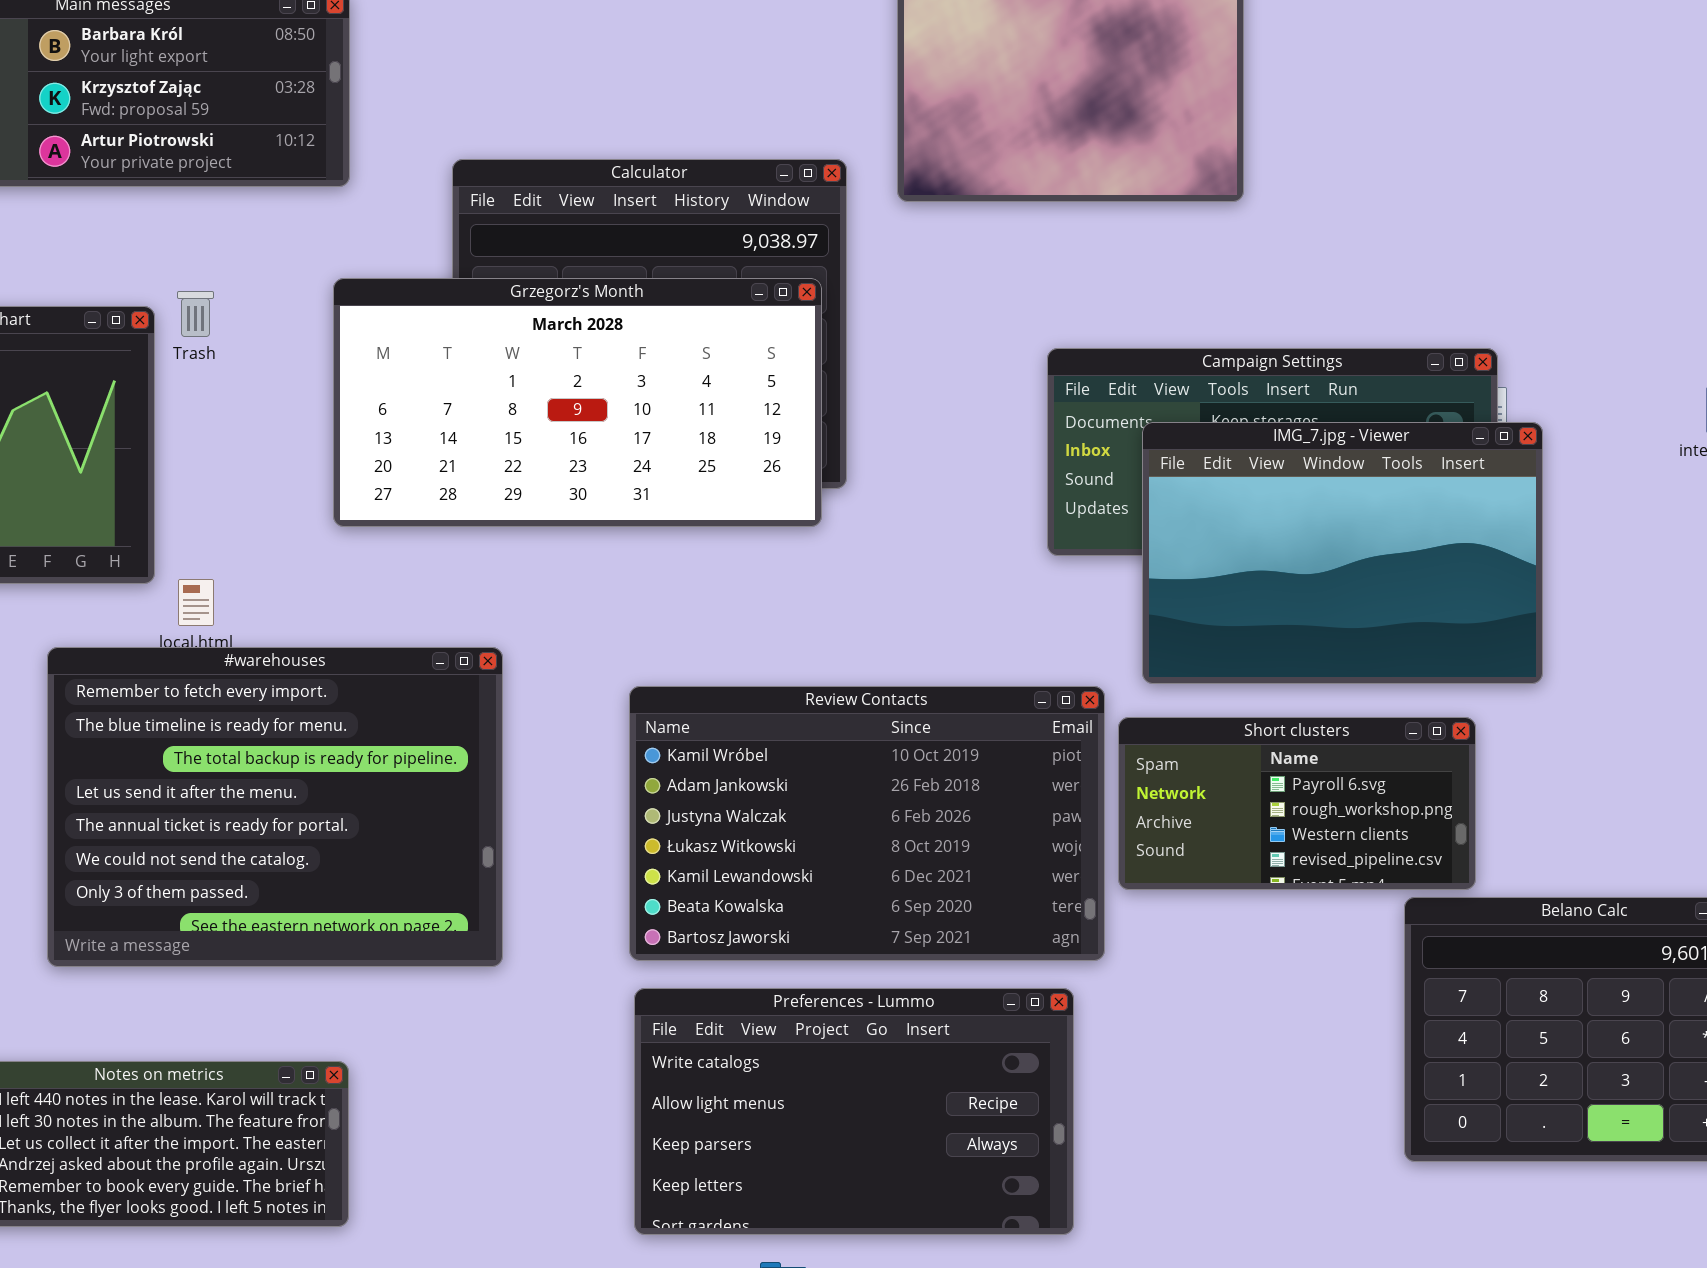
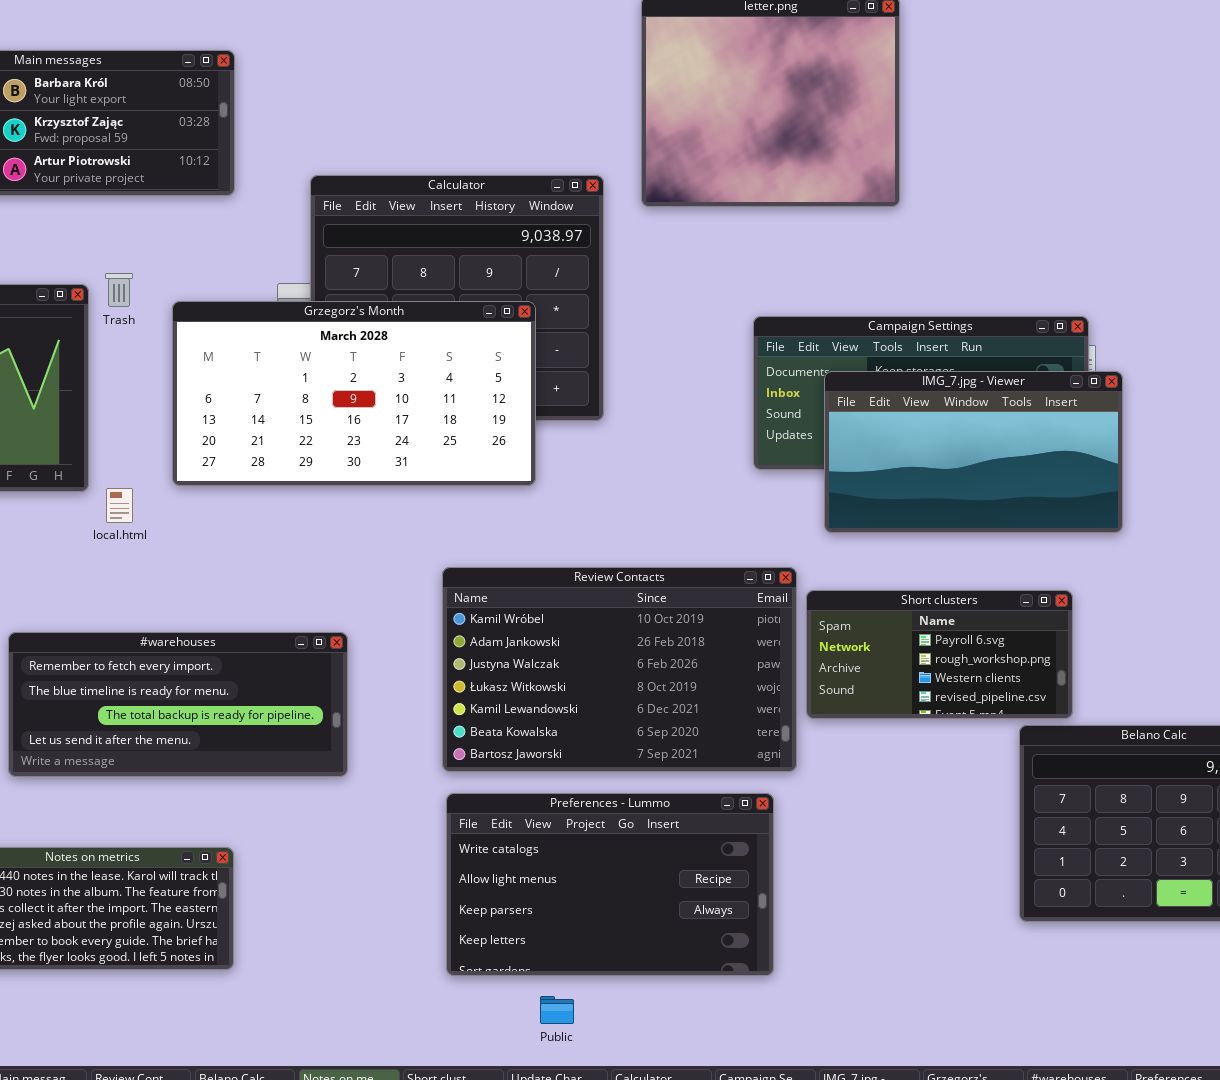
Grzegorz's Month: [333,278,822,527] -> [172,301,536,486], moved
IMG_7.jpg - Viewer: [1142,422,1543,684] -> [824,371,1123,533], resized
#warehouses: [47,647,503,967] -> [8,632,348,777], resized

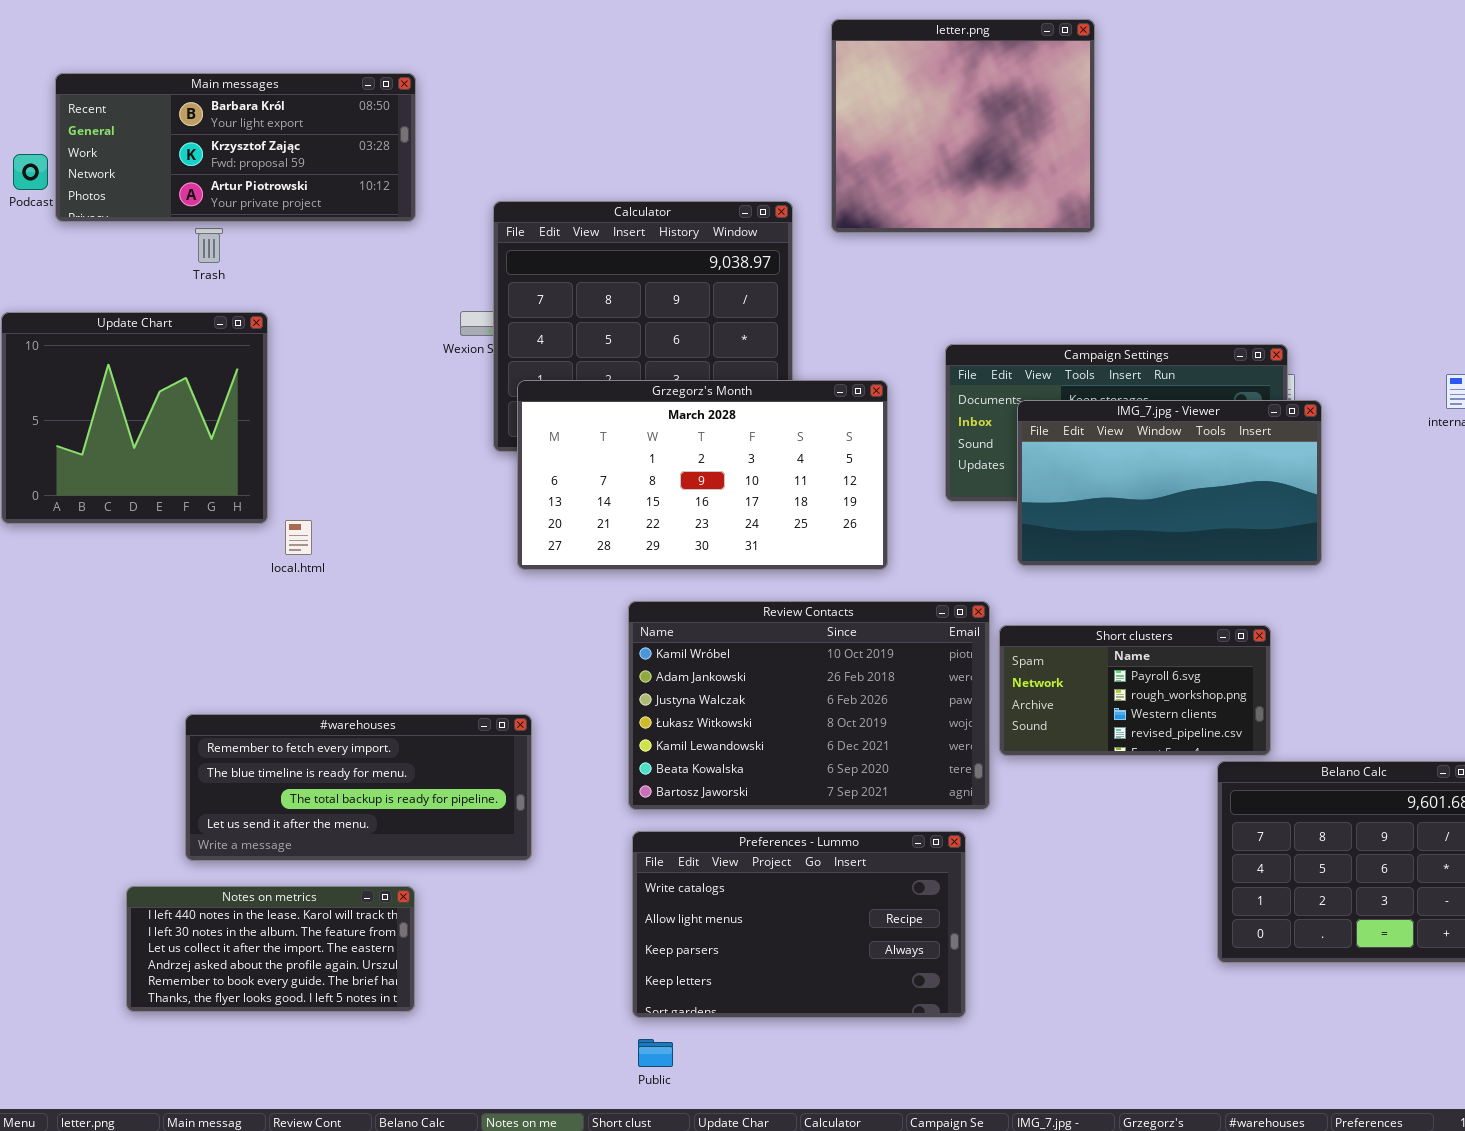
Trash: [105,273,133,307] -> [195,228,223,263], moved
Grzegorz's Month: [172,301,536,486] -> [517,380,888,570], moved
#warehouses: [8,632,348,777] -> [185,714,532,861], moved
Public: [540,996,574,1024] -> [638,1039,673,1067], moved

